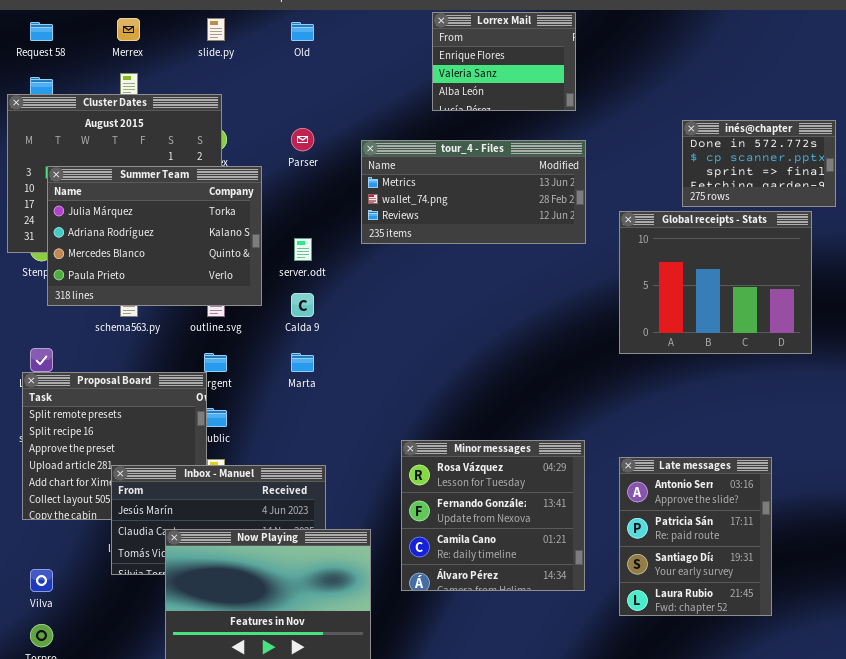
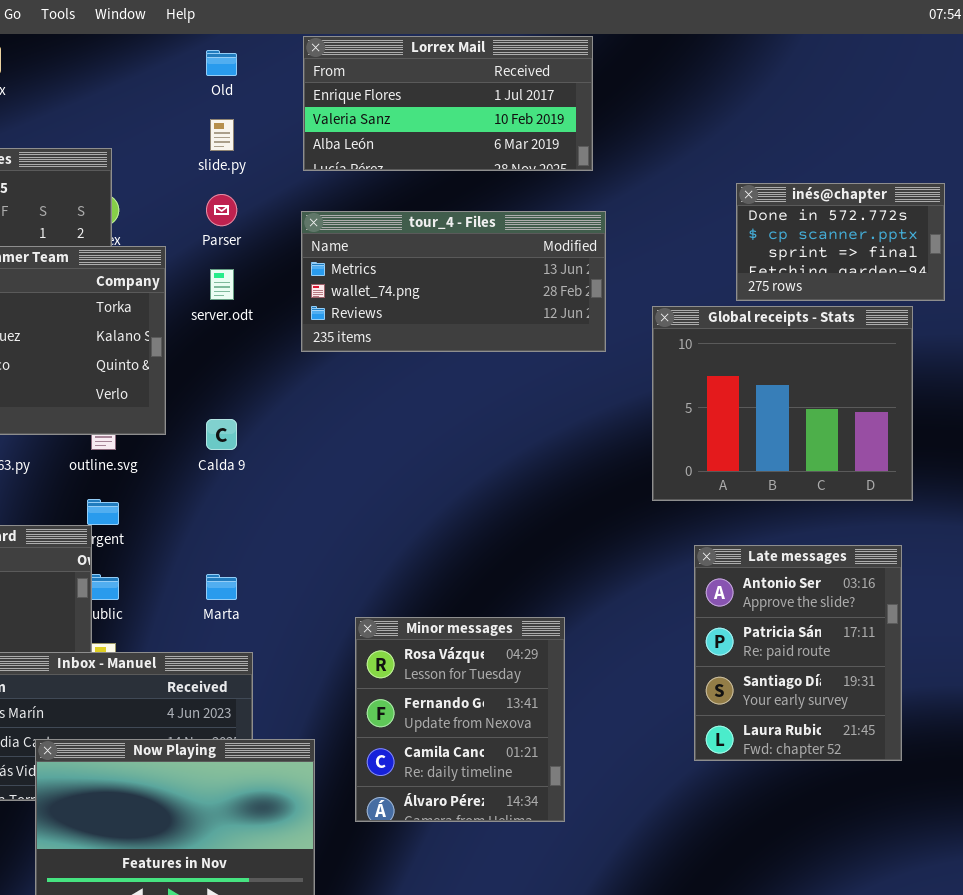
Lorrex Mail: [432,12,576,111] -> [303,36,593,171], resized
slide.py: [207,18,225,41] -> [210,119,234,151], moved
server.odt: [294,238,312,261] -> [210,269,234,300], moved
Marta: [291,353,314,372] -> [206,574,237,600], moved
Minor messages: [401,440,585,591] -> [355,617,565,822], resized
Late messages: [619,457,772,616] -> [694,545,902,761], moved

